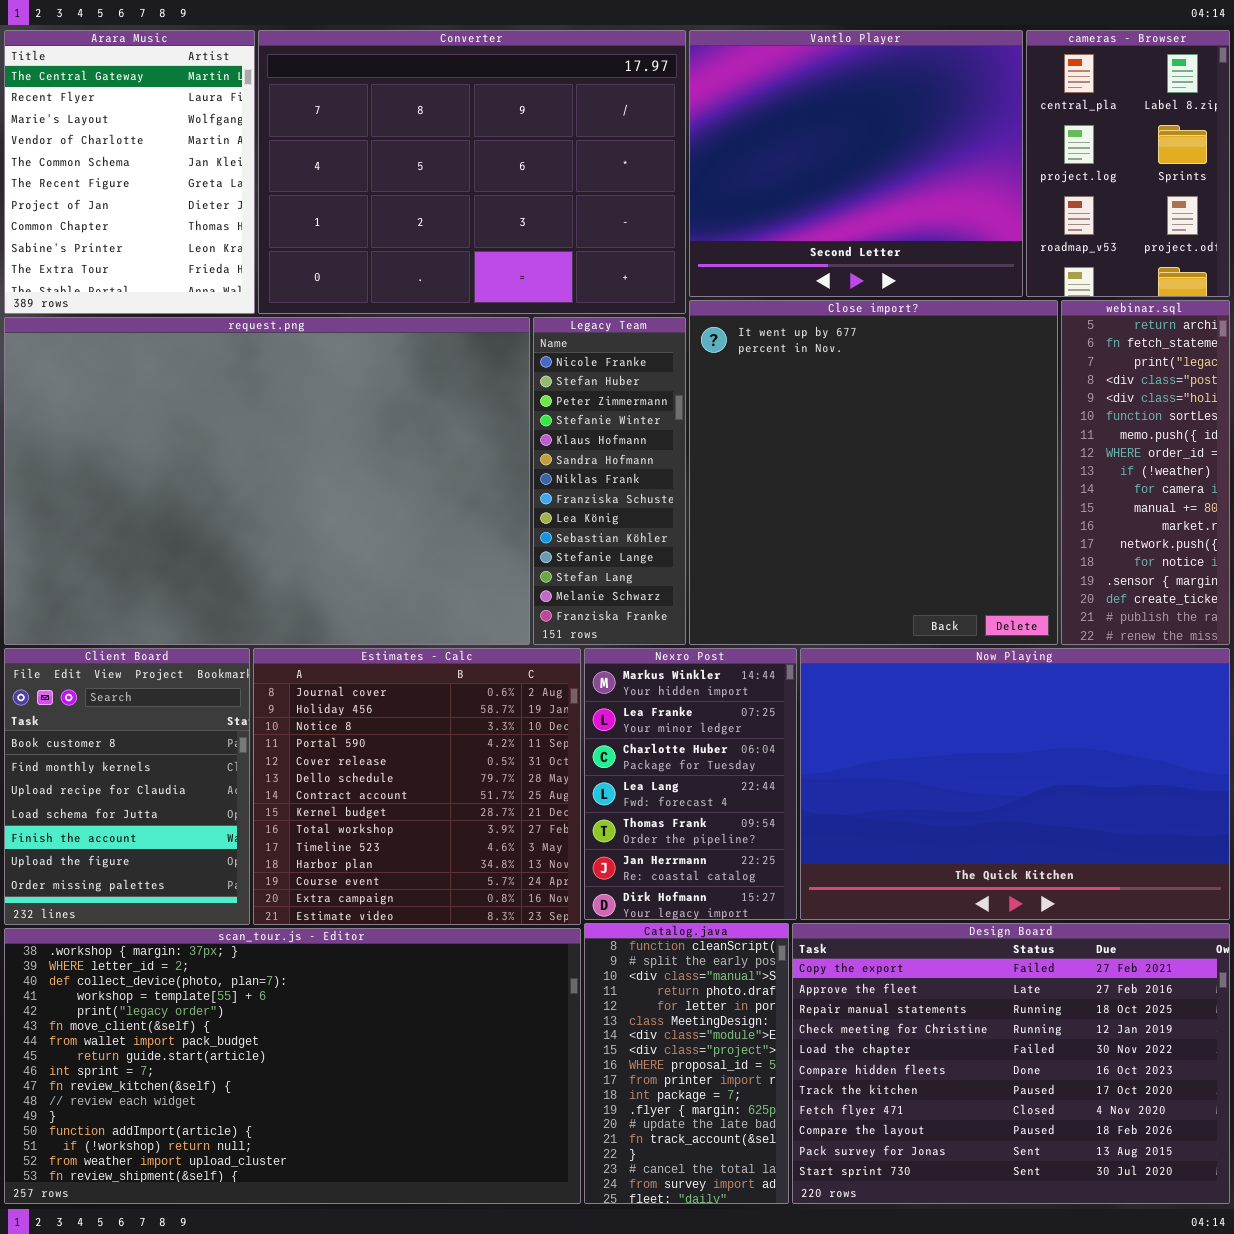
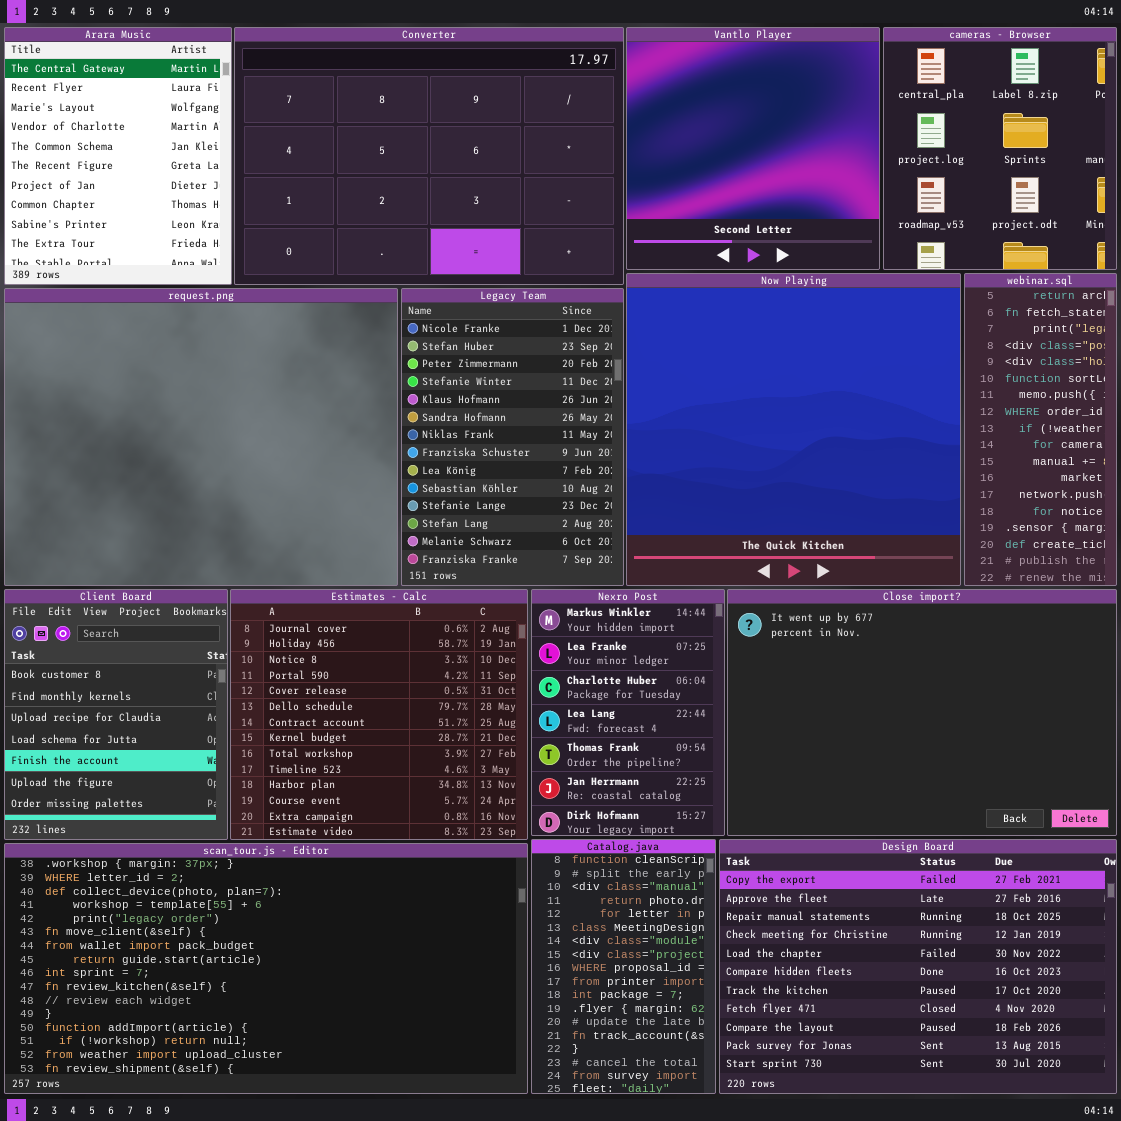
Vantlo Player: [689,30,1023,297] -> [626,27,880,270], resized
cameras - Browser: [1026,30,1230,297] -> [883,27,1117,270], resized
Close import?: [689,300,1058,645] -> [727,589,1117,836], moved, resized
request.png: [4,317,530,645] -> [4,288,398,586], resized
Legacy Team: [533,317,686,645] -> [401,288,624,586], resized
Now Playing: [800,648,1230,920] -> [626,273,961,586], moved, resized

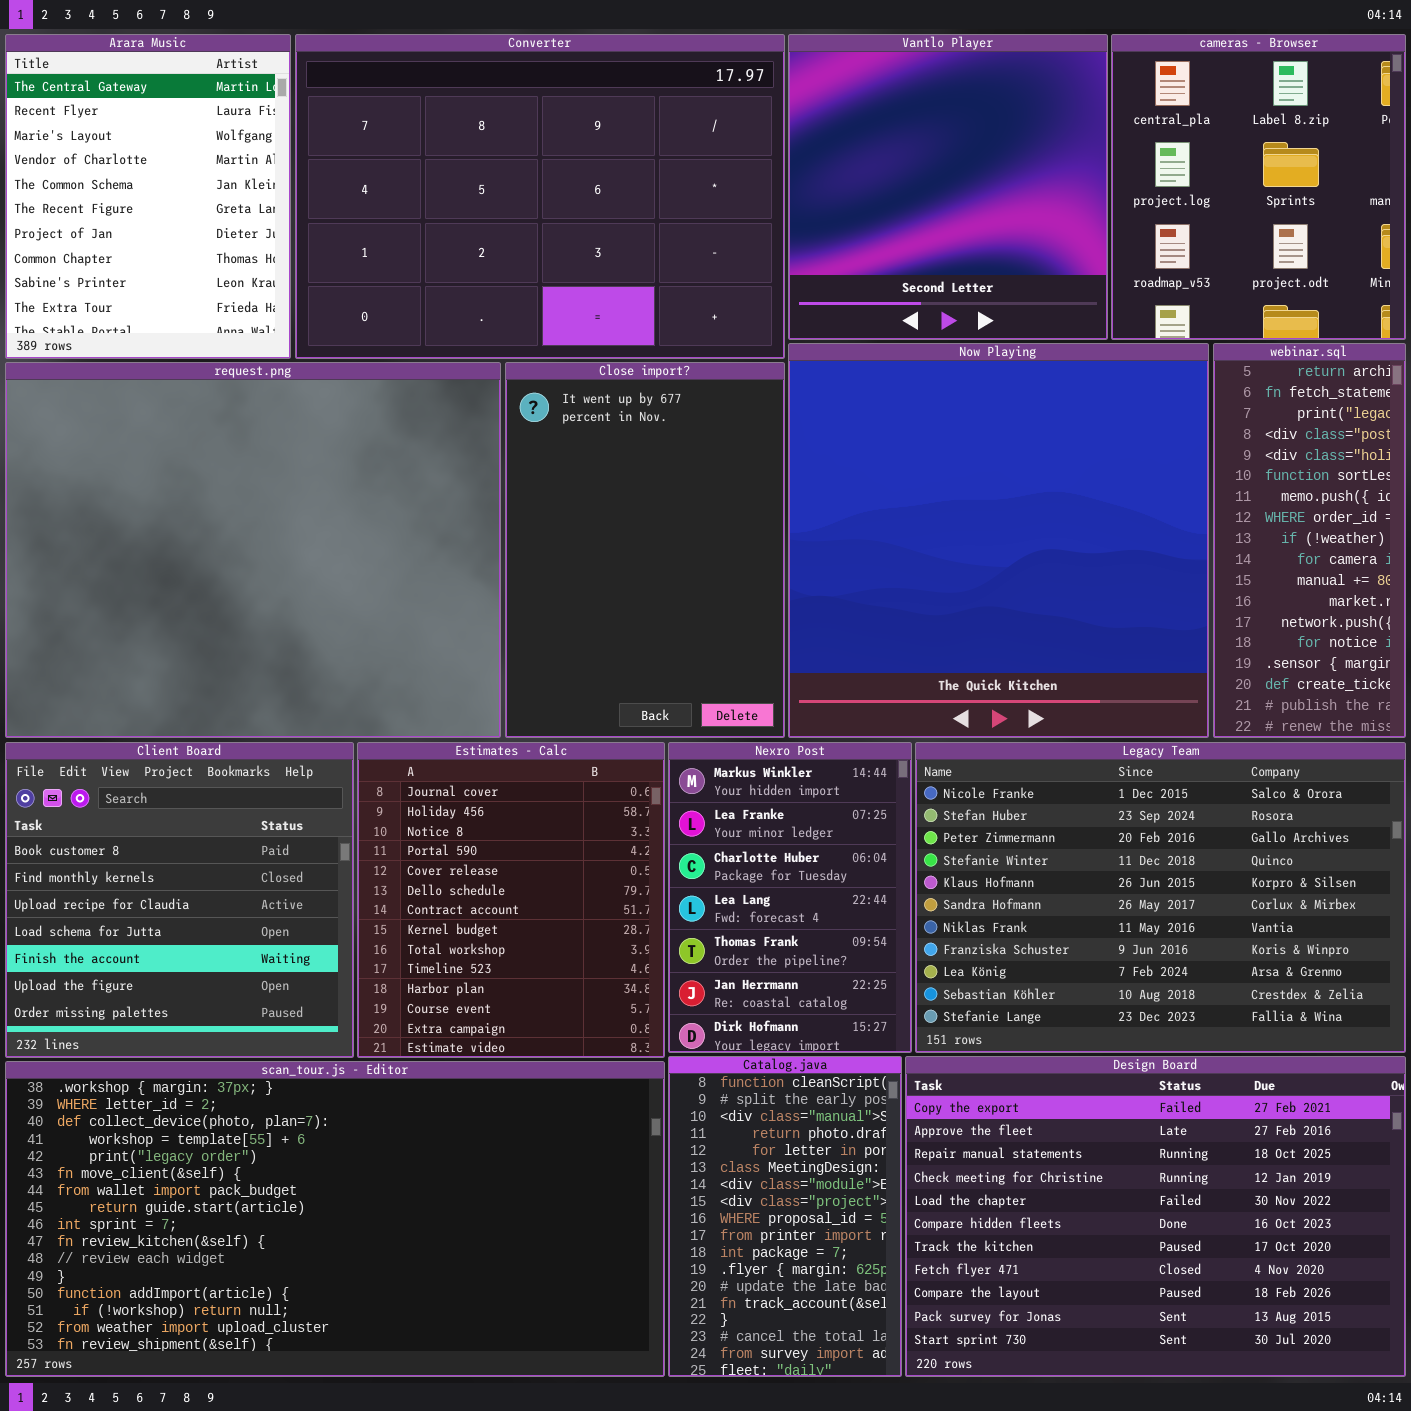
Legacy Team: [401,288,624,586] -> [915,742,1406,1053], moved, resized
Client Board: [4,589,228,840] -> [5,742,354,1058], resized
Estimates - Calc: [230,589,528,840] -> [357,742,665,1058], resized
Close import?: [727,589,1117,836] -> [505,362,785,738], moved, resized

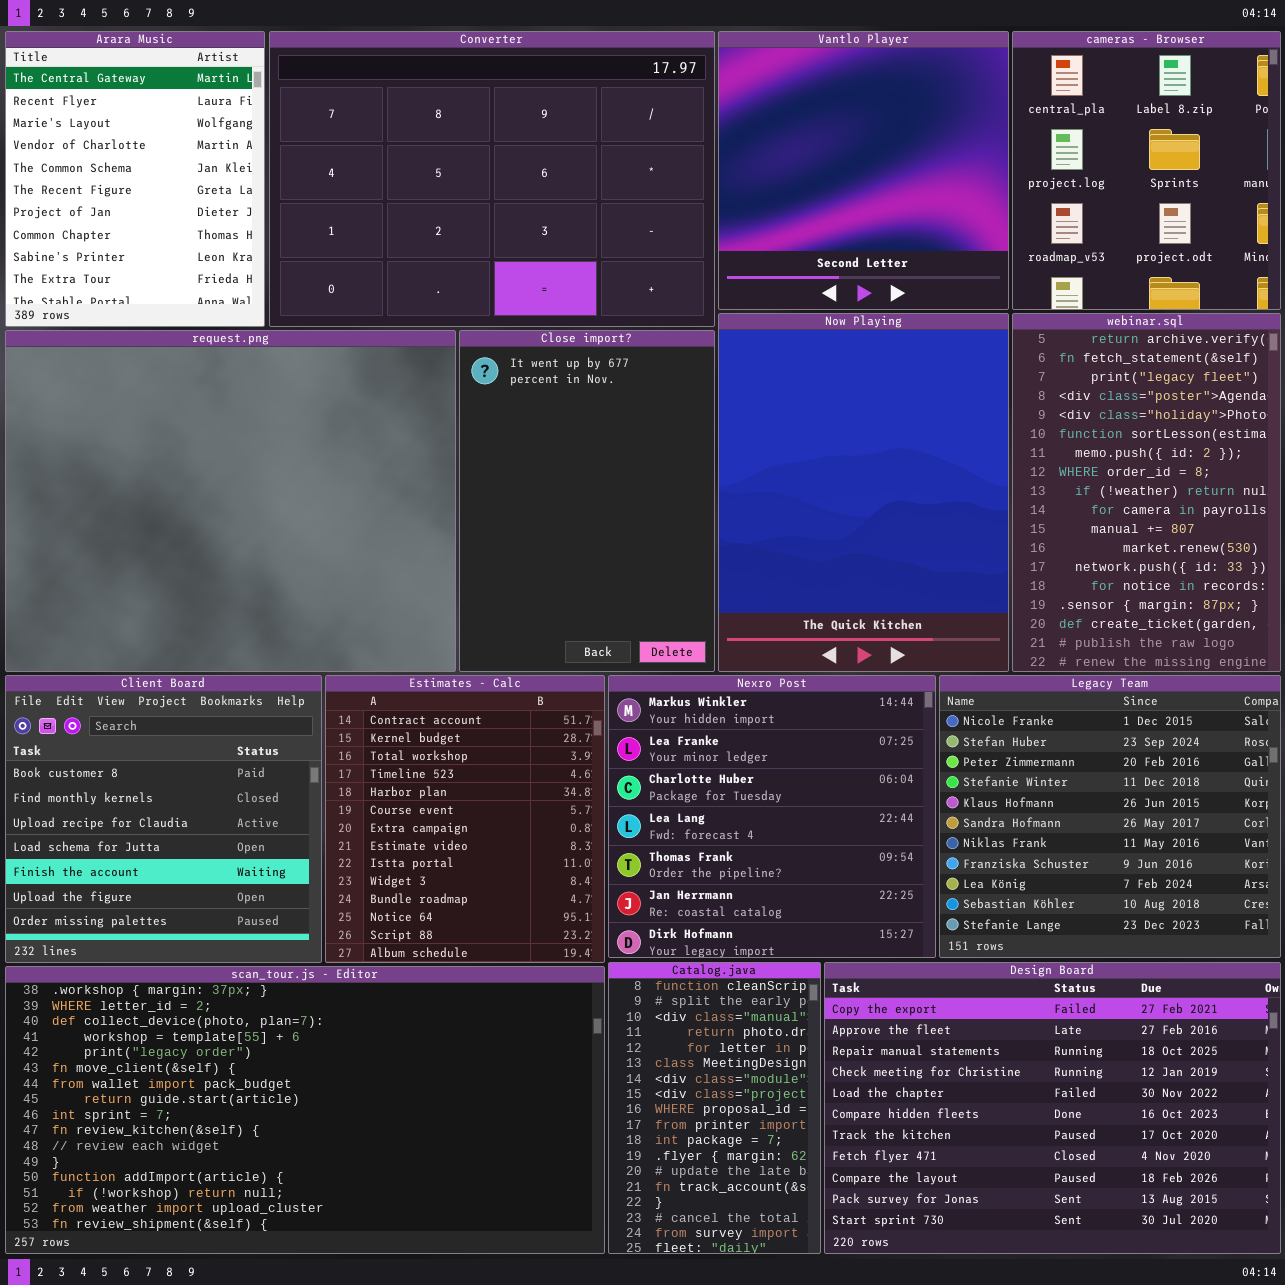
Now Playing: [788,343,1209,738] -> [718,313,1009,672], resized
webinar.sql: [1213,343,1406,738] -> [1012,313,1281,672], resized
Estimates - Calc: [357,742,665,1058] -> [325,675,605,963], scrolled down 6 rows
Nexro Post: [668,742,912,1053] -> [608,675,936,958], resized
Legacy Team: [915,742,1406,1053] -> [939,675,1281,958], resized

